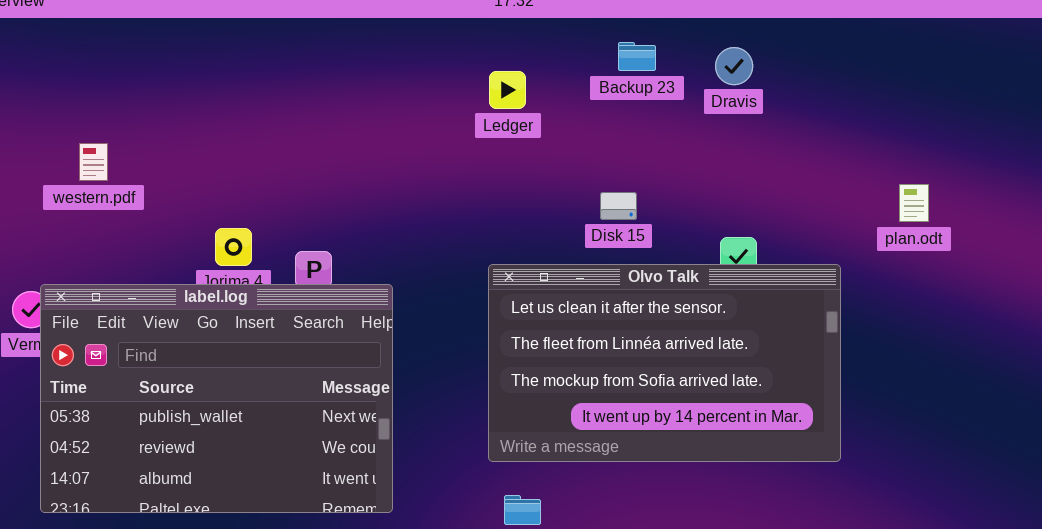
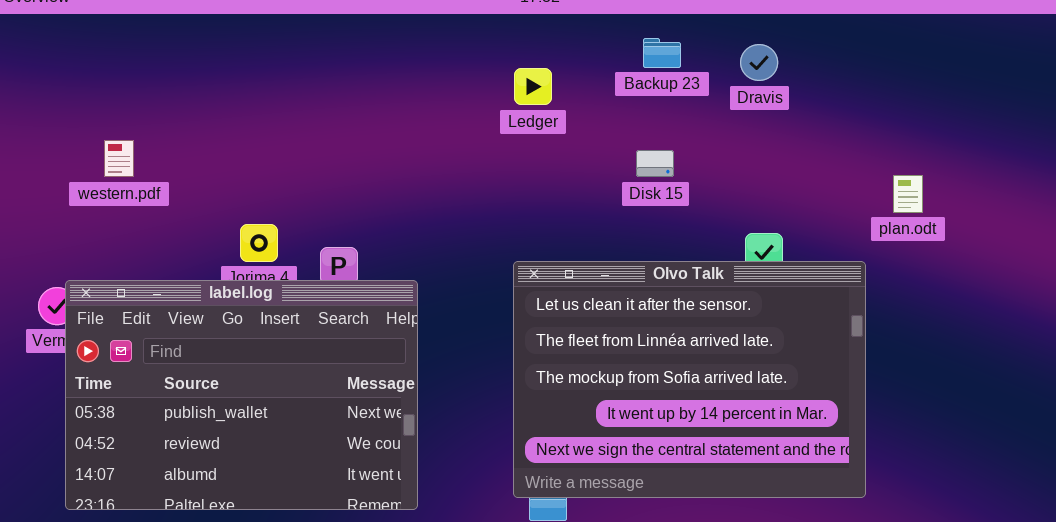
plan.odt: [899,184,929,222] -> [893,175,923,213], moved
Disk 15: [600,192,637,220] -> [636,150,674,177], moved
Olvo Talk: [488,264,841,462] -> [513,261,866,498], resized

